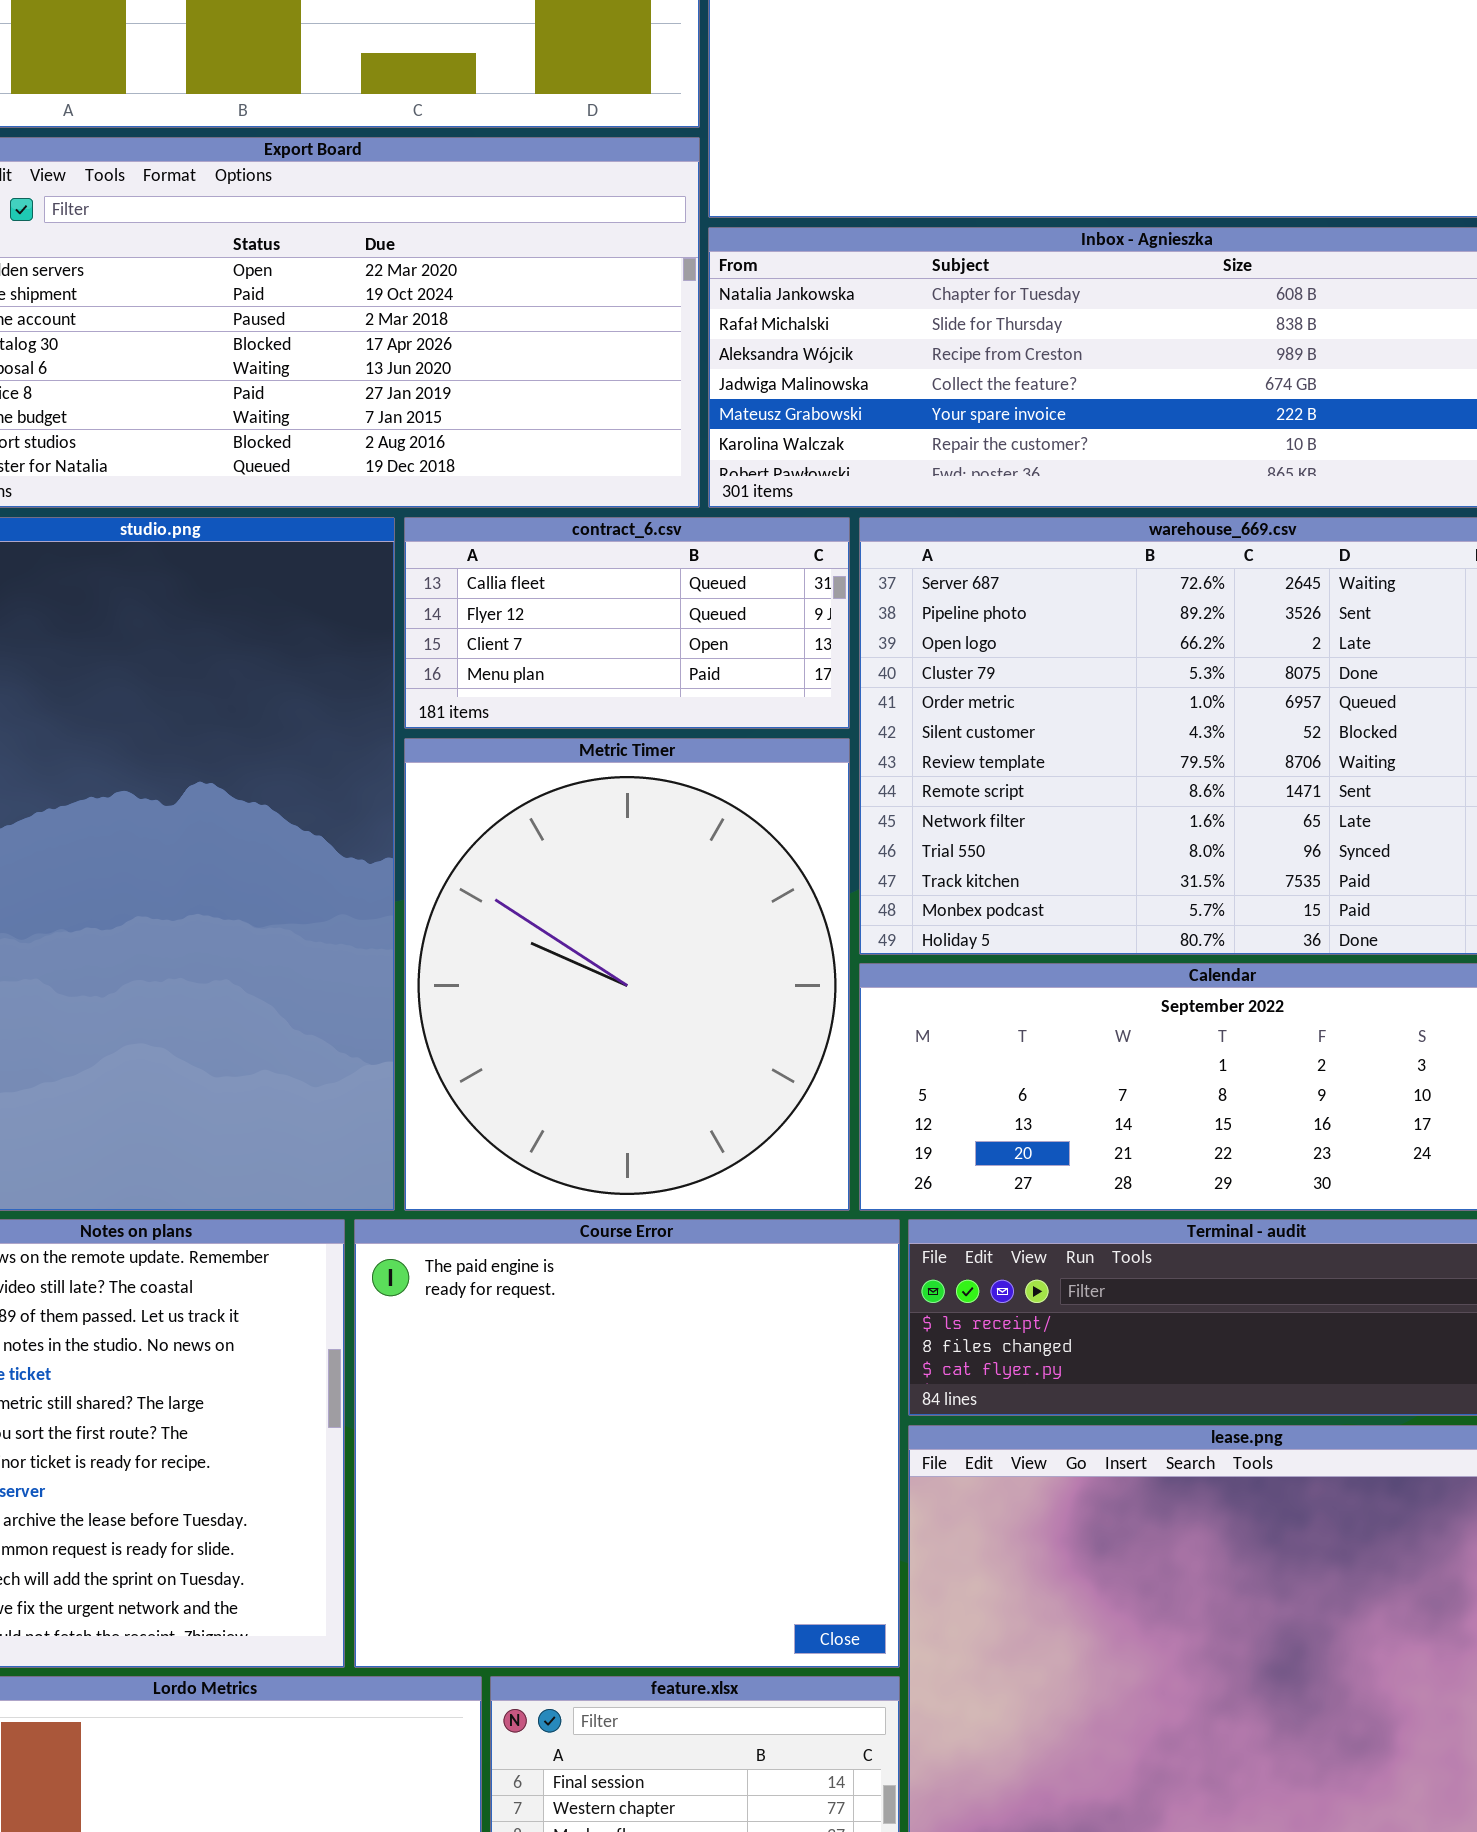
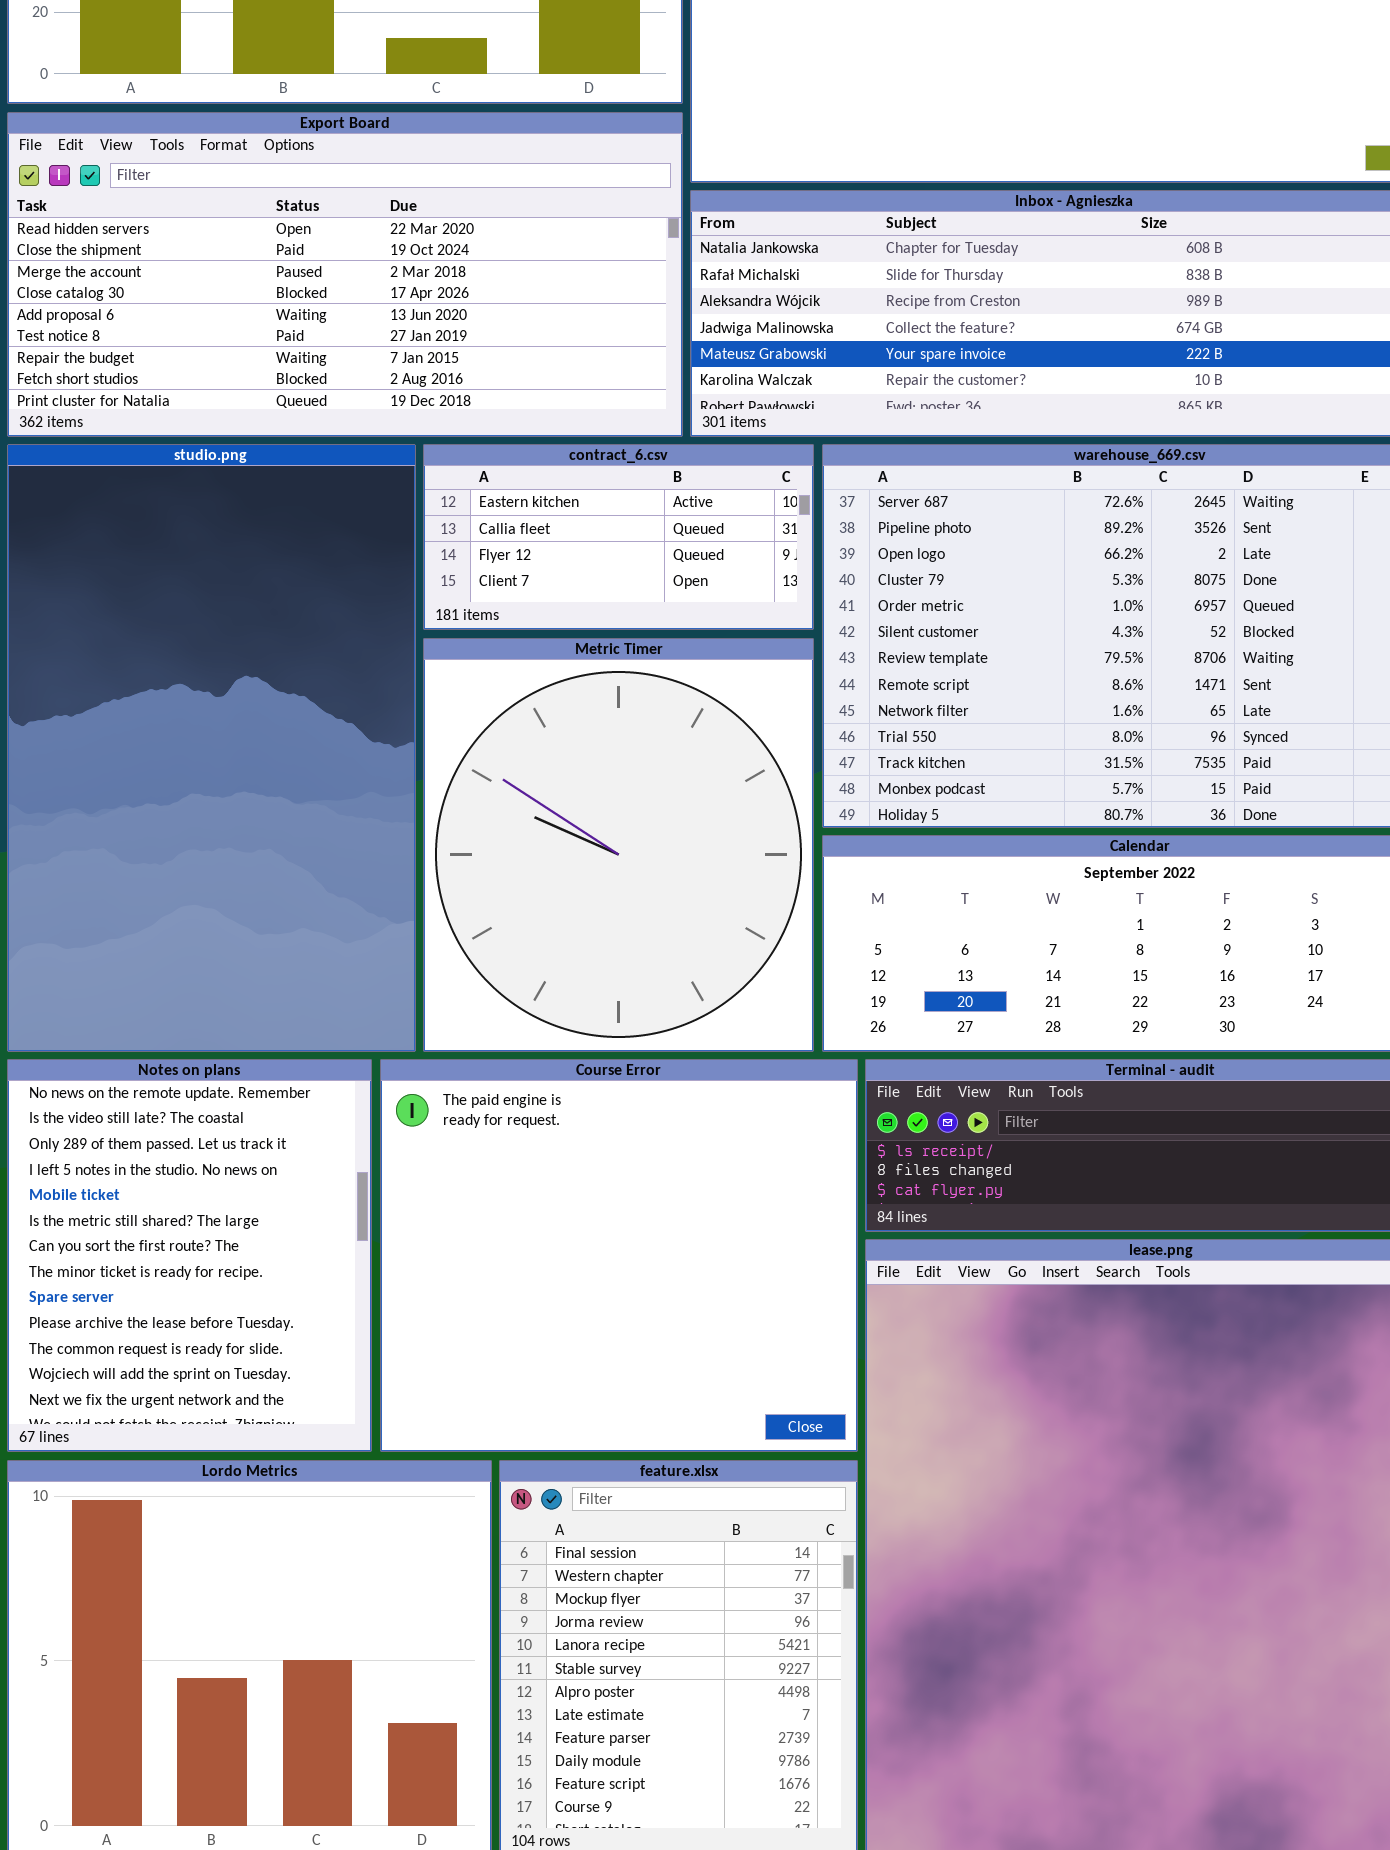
contract_6.csv: [404,517,850,729] -> [423,444,814,630], scrolled up 1 row

